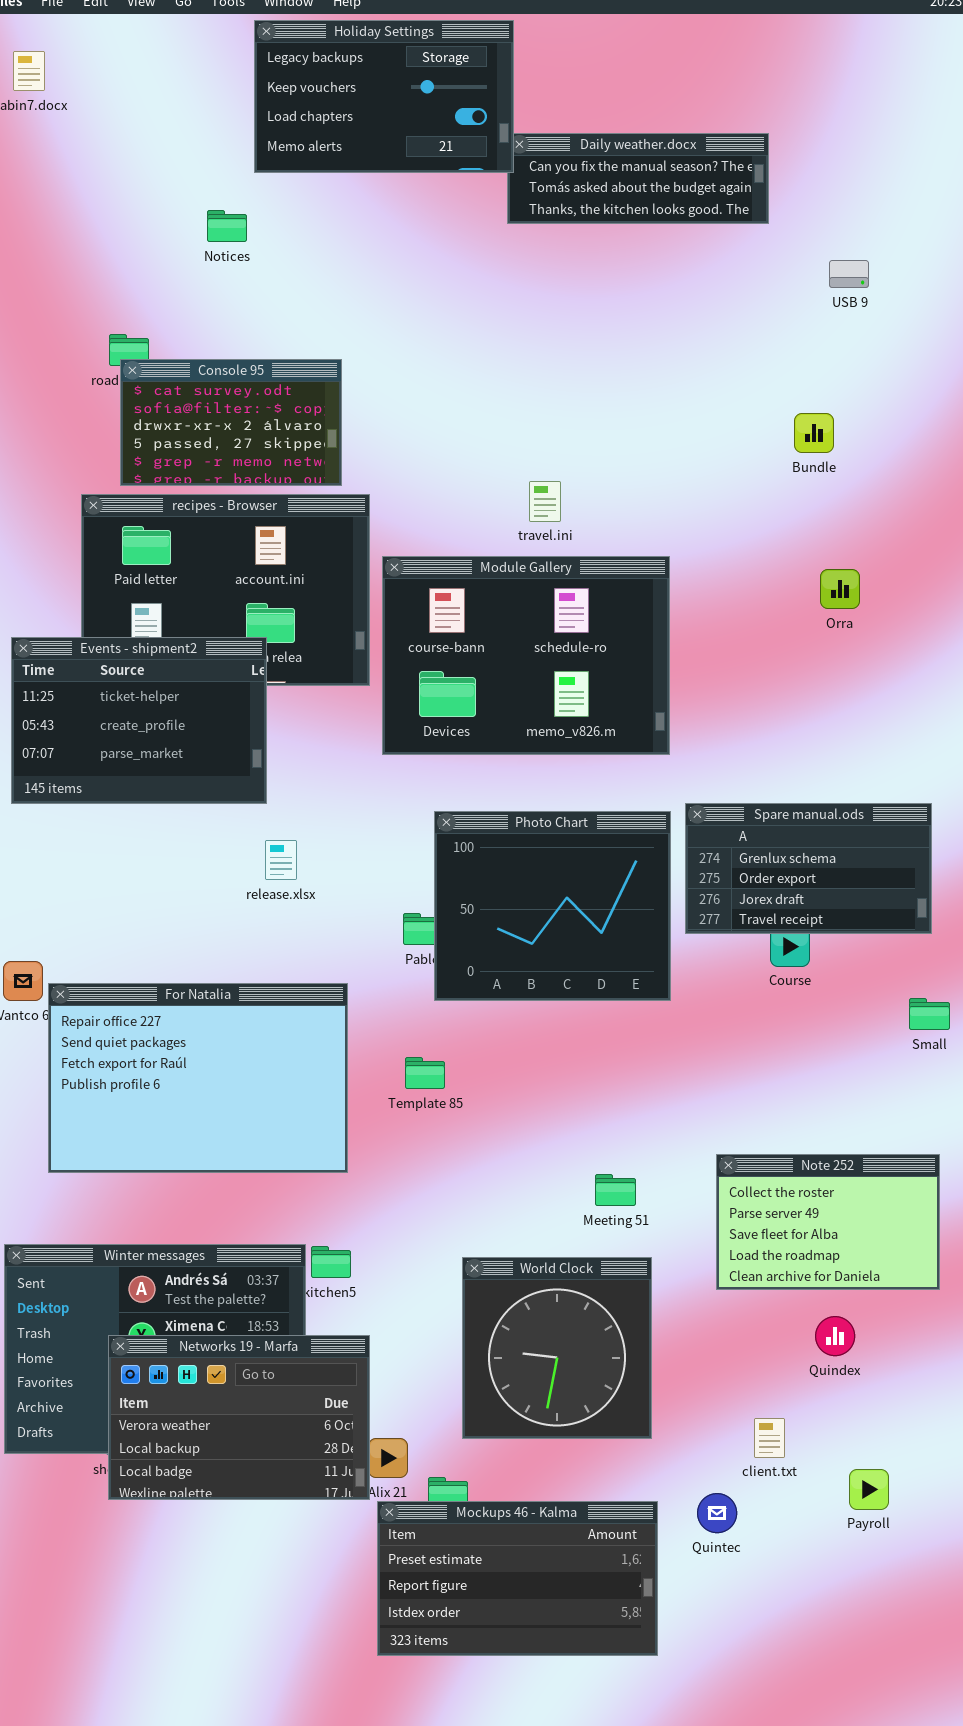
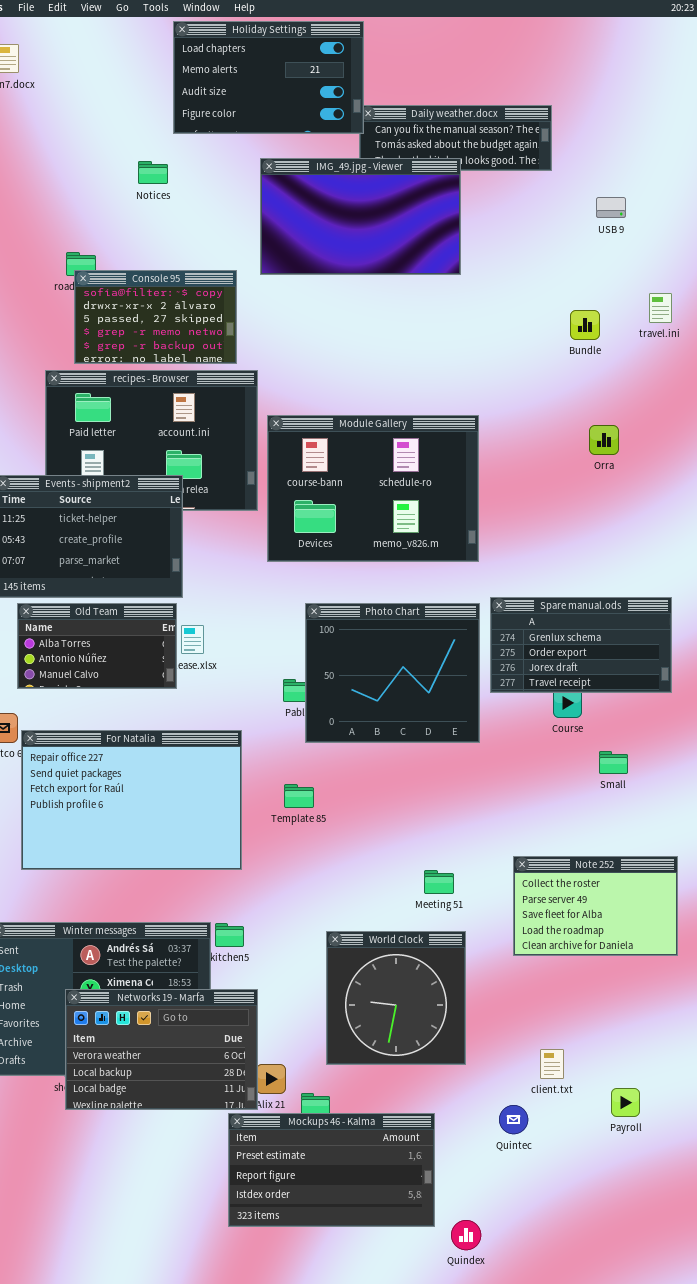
Holiday Settings: [254,20,514,173] -> [173,21,364,134], scrolled down 2 rows
IMG_49.jpg - Viewer: none -> [260,158,461,275], opened
Console 95: [120,359,342,486] -> [74,270,237,364], scrolled down 1 row
travel.ini: [529,481,561,522] -> [649,293,672,323], moved
Old Team: none -> [17,603,177,689], opened
Small: [909,998,950,1030] -> [599,751,628,774], moved
Quindex: [815,1316,855,1356] -> [451,1220,481,1250], moved
Mockups 46 - Kalma: [377,1501,658,1656] -> [228,1113,435,1227], moved

